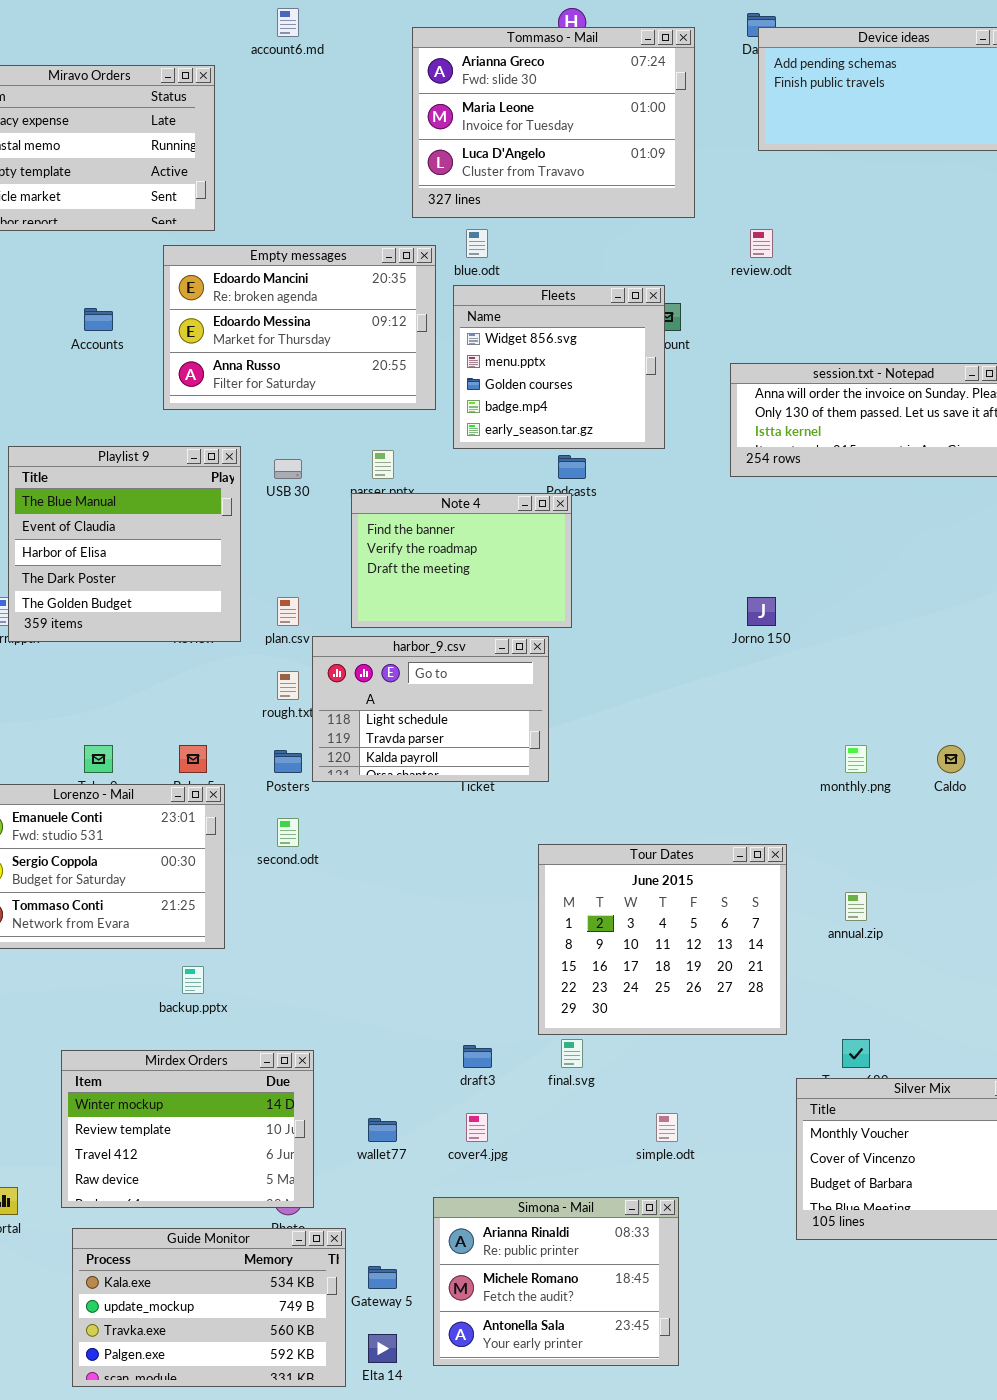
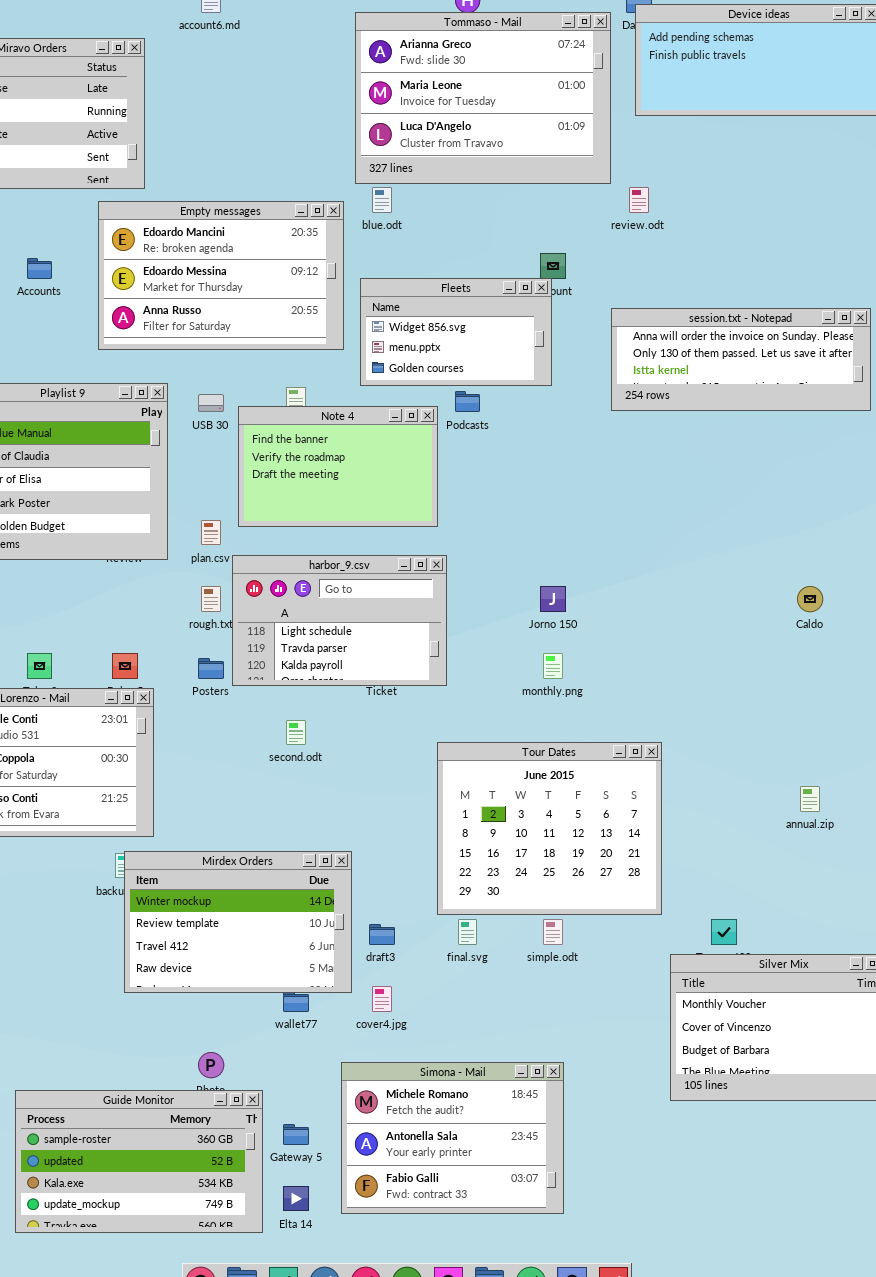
Tommaso - Mail: [412,27,695,218] -> [355,12,611,184], moved
Fleets: [453,285,665,449] -> [360,278,552,386], resized
Note 4: [351,493,572,628] -> [238,406,438,527], moved
Jorno 150: [747,597,776,626] -> [540,586,566,612], moved
monthly.png: [845,745,867,773] -> [543,653,563,679], moved
Caldo: [937,745,965,773] -> [797,586,823,612], moved
second.odt: [277,818,299,847] -> [286,720,306,745], moved
annual.zip: [845,892,867,921] -> [800,786,820,812], moved
Mirdex Orders: [61,1050,314,1208] -> [124,851,352,993], moved
simple.odt: [656,1113,678,1142] -> [543,919,563,945], moved
Simona - Mail: [433,1197,679,1366] -> [341,1062,564,1214], scrolled down 1 row
Guide Monitor: [72,1228,346,1387] -> [15,1090,263,1233], scrolled up 2 rows

